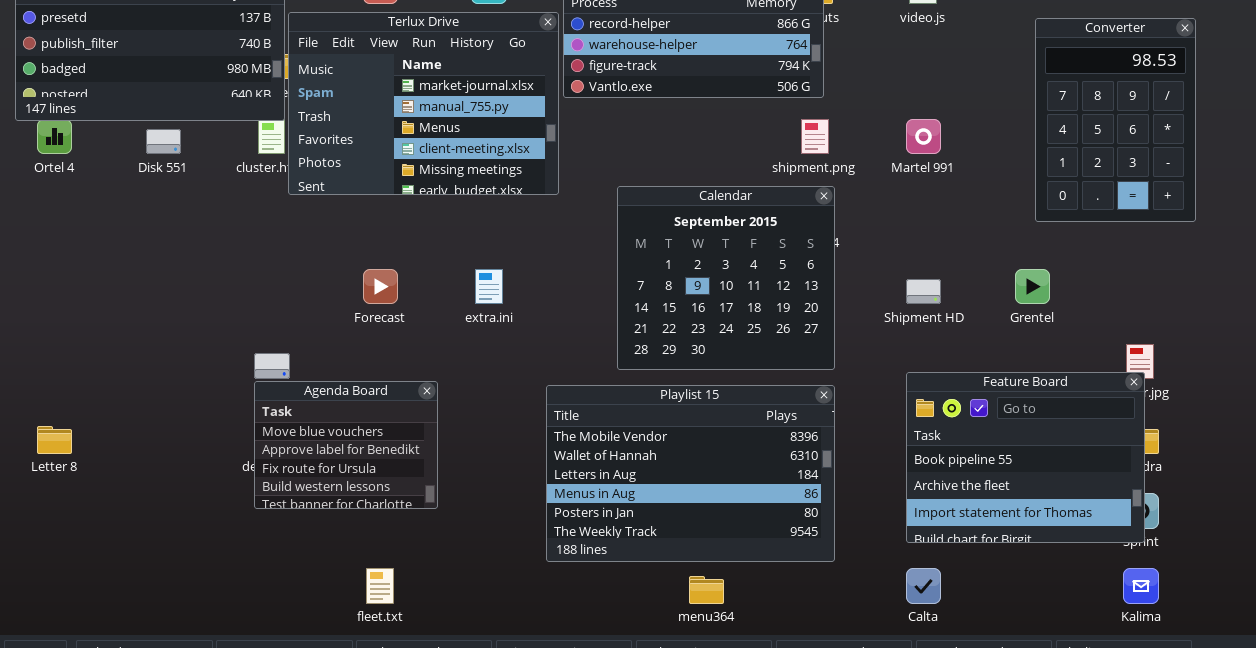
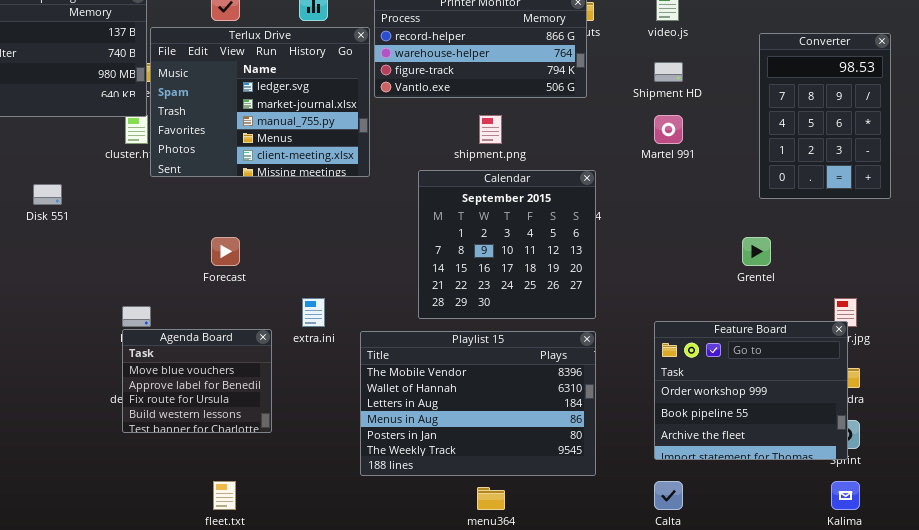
Terlux Drive: [288,12,559,195] -> [150,27,370,177], scrolled up 1 row
shipment.png: [801,119,829,154] -> [479,115,502,144], moved
Disk 551: [146,129,181,154] -> [33,184,62,205], moved
extra.ini: [475,269,503,304] -> [302,298,325,327], moved
Shipment HD: [906,279,941,304] -> [654,62,683,82], moved
Feature Board: [906,372,1145,543] -> [654,321,848,460], scrolled up 1 row

